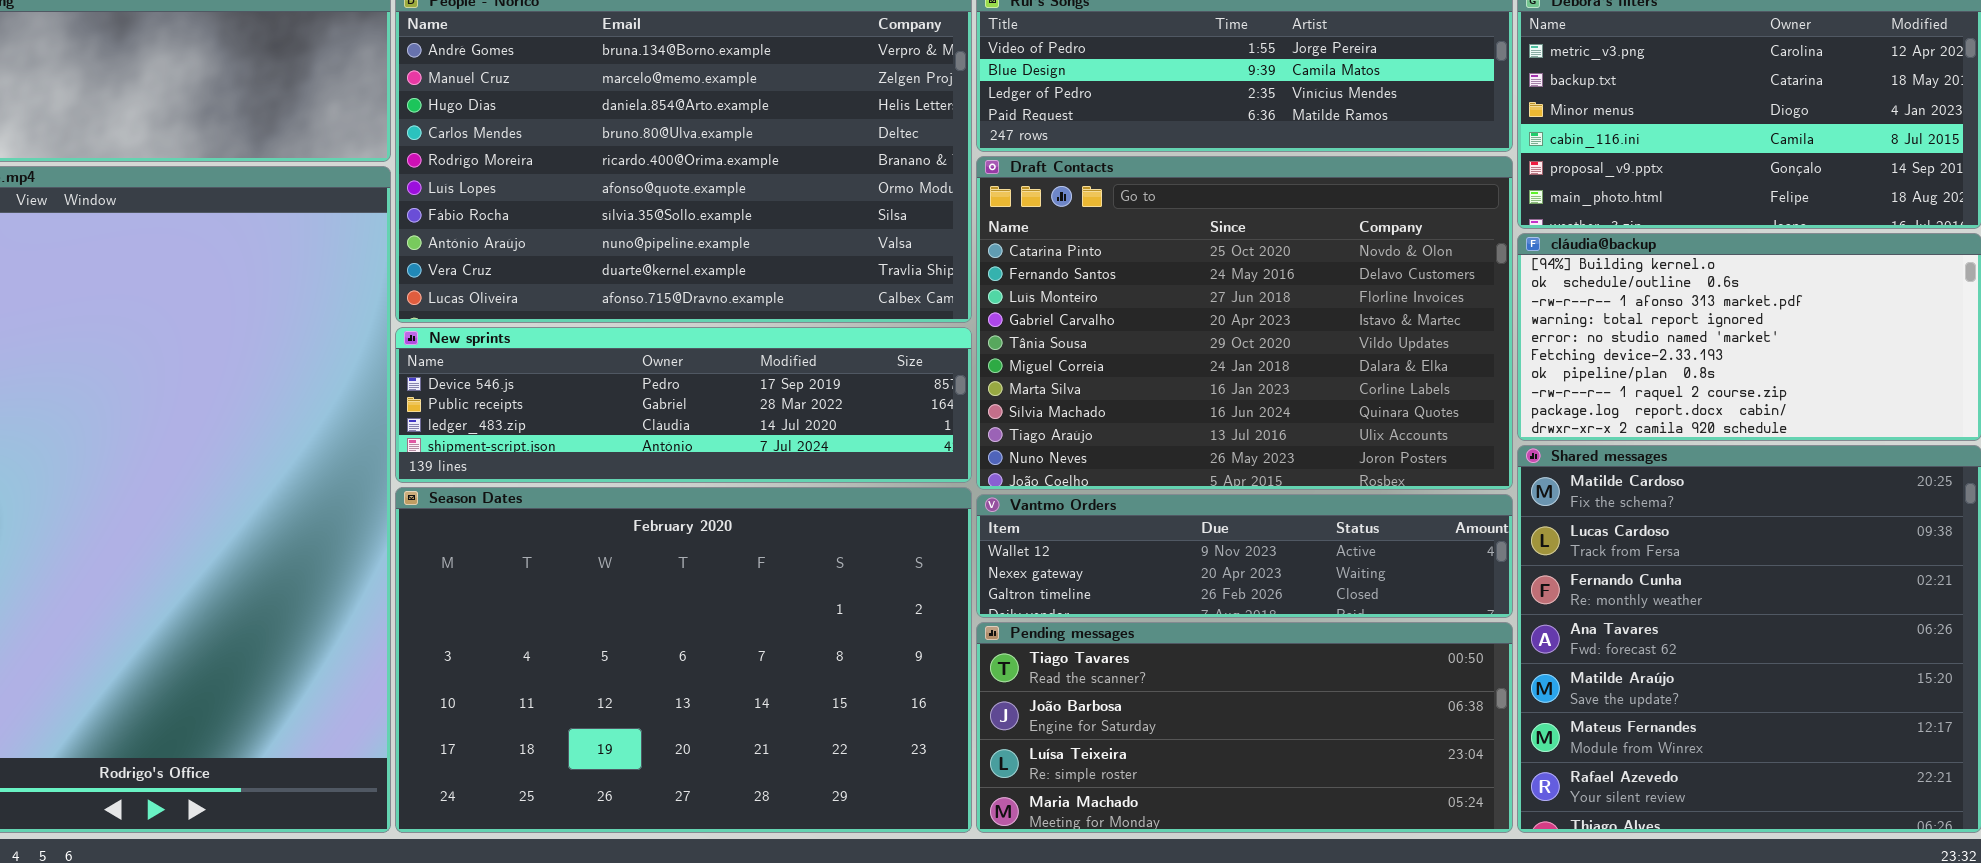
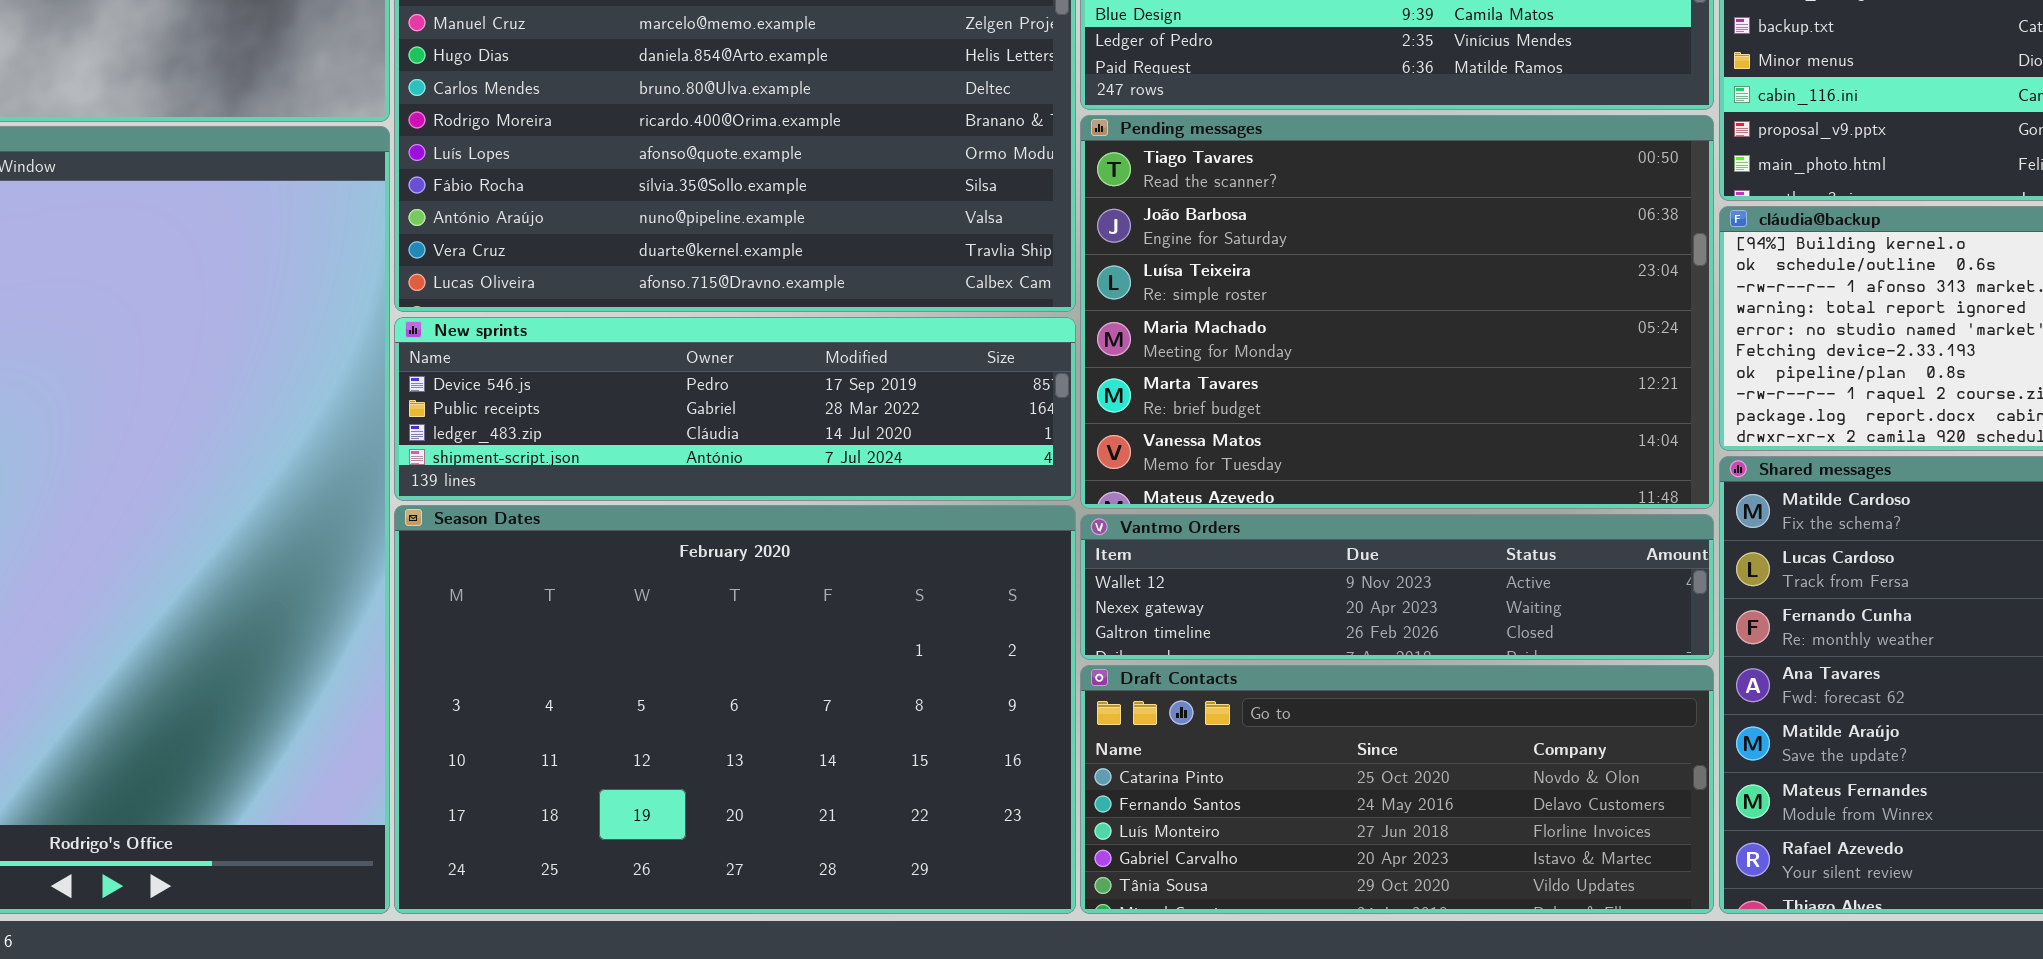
Draft Contacts: [976,156,1513,490] -> [1080,665,1714,914], moved, resized
Pending messages: [976,622,1513,833] -> [1080,115,1714,509], moved, resized

